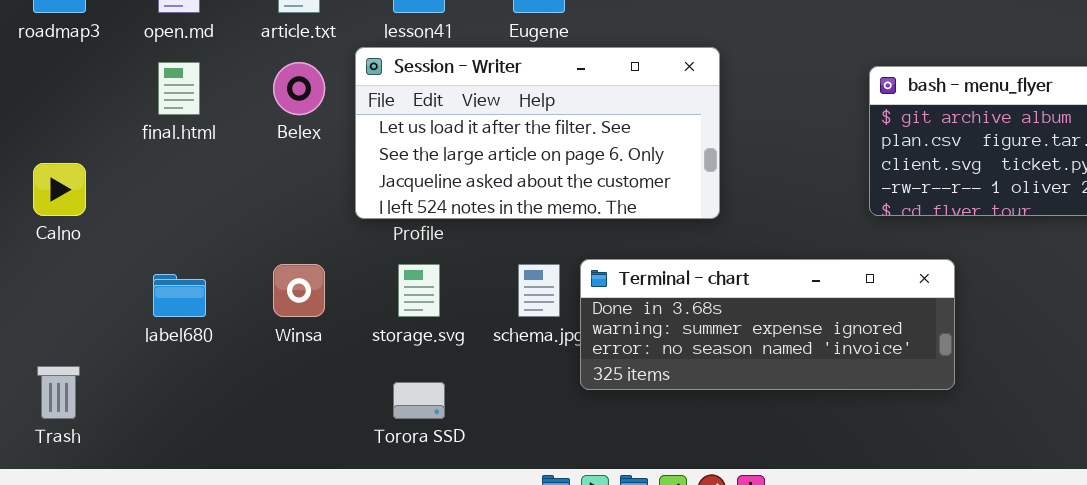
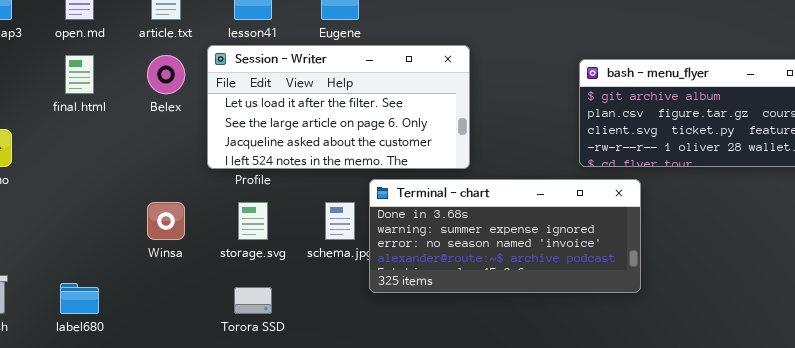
Terminal - chart: [580,259,955,390] -> [369,179,641,293], resized
label680: [153,274,206,317] -> [60,283,99,314], moved

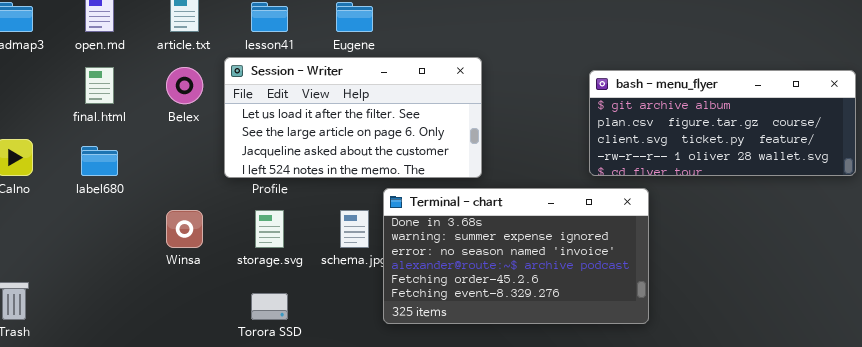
Terminal - chart: [369,179,641,293] -> [383,188,649,324], resized
label680: [60,283,99,314] -> [81,146,118,176], moved

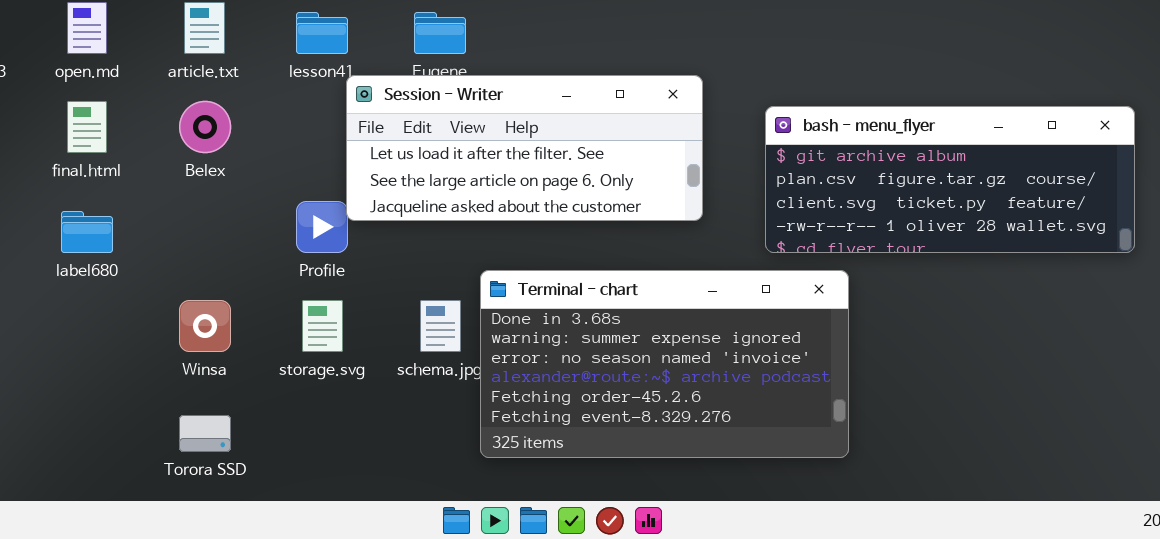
Session - Writer: [224,57,482,178] -> [346,75,703,221], moved, resized
Torora SSD: [251,293,288,320] -> [179,415,231,452], moved

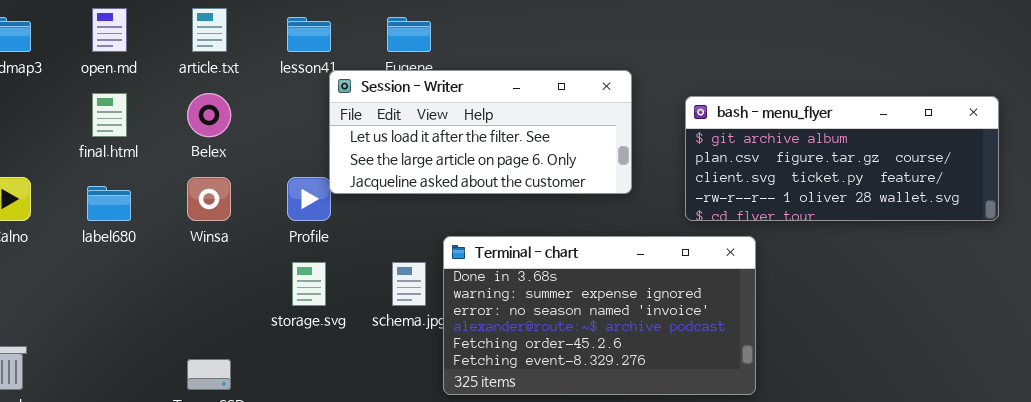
Winsa: [179,300,231,352] -> [187,177,231,221], moved

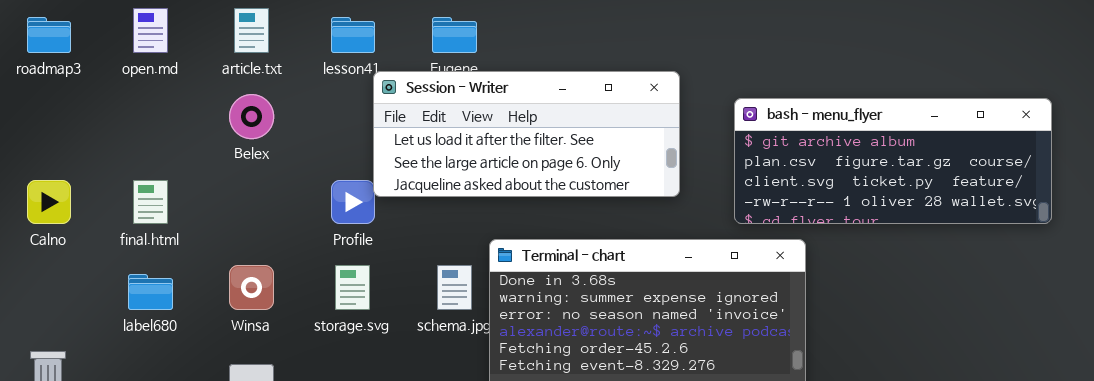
final.html: [92,93,127,137] -> [133,180,168,224], moved
Winsa: [187,177,231,221] -> [229,265,274,310], moved
label680: [87,186,131,221] -> [128,274,173,310], moved

